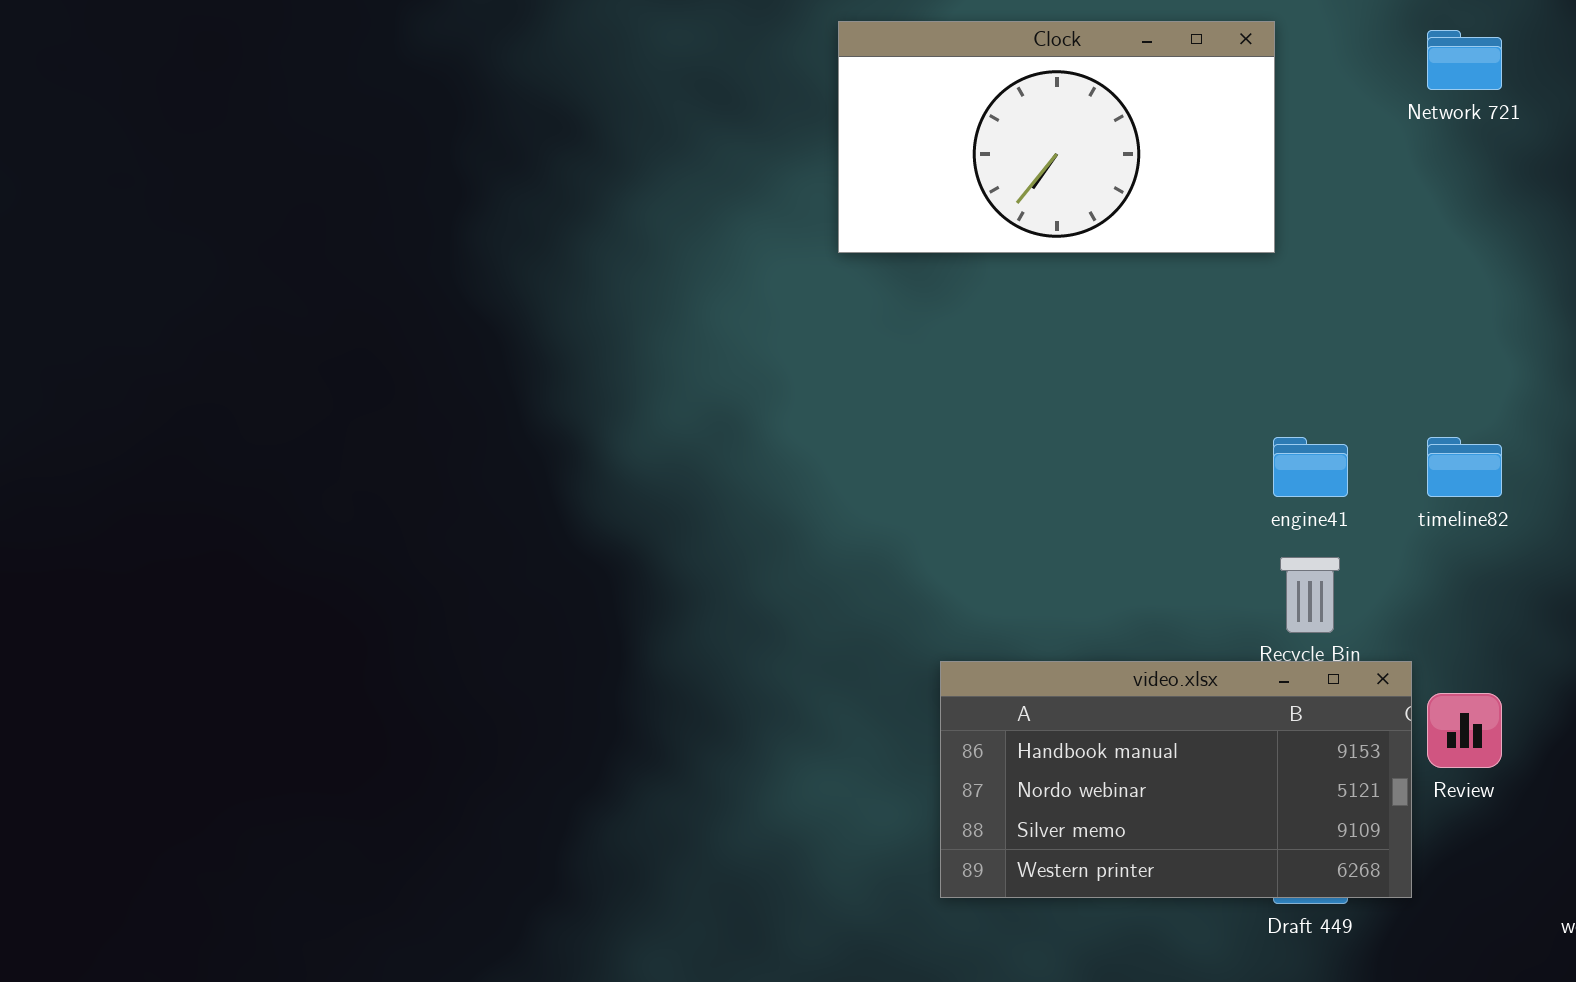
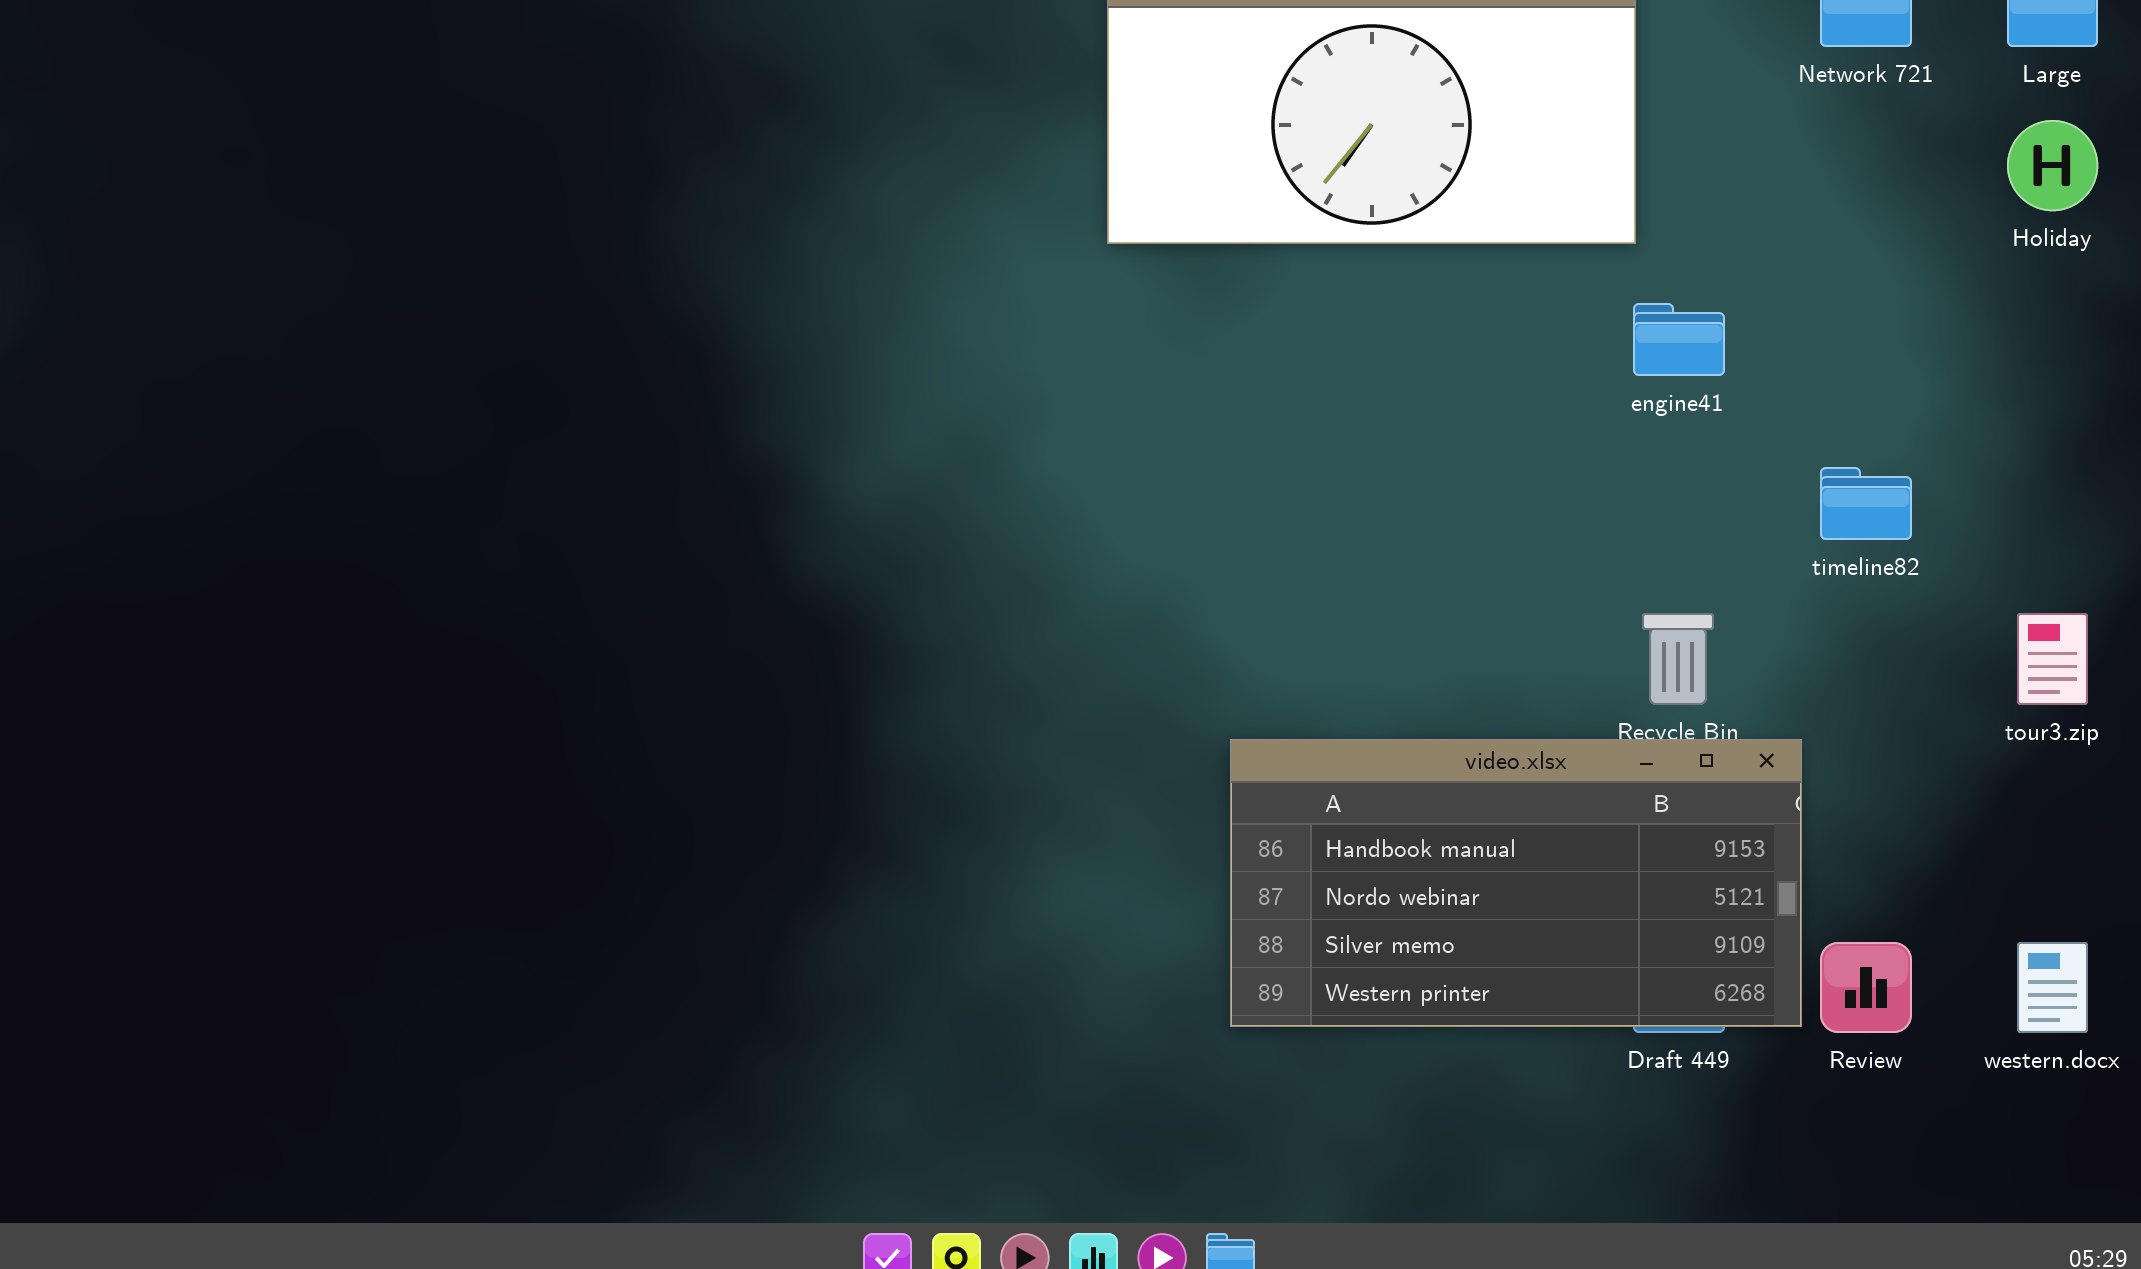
engine41: [1273,437,1348,497] -> [1633,303,1725,376], moved
Review: [1427,693,1502,768] -> [1820,942,1912,1033], moved

